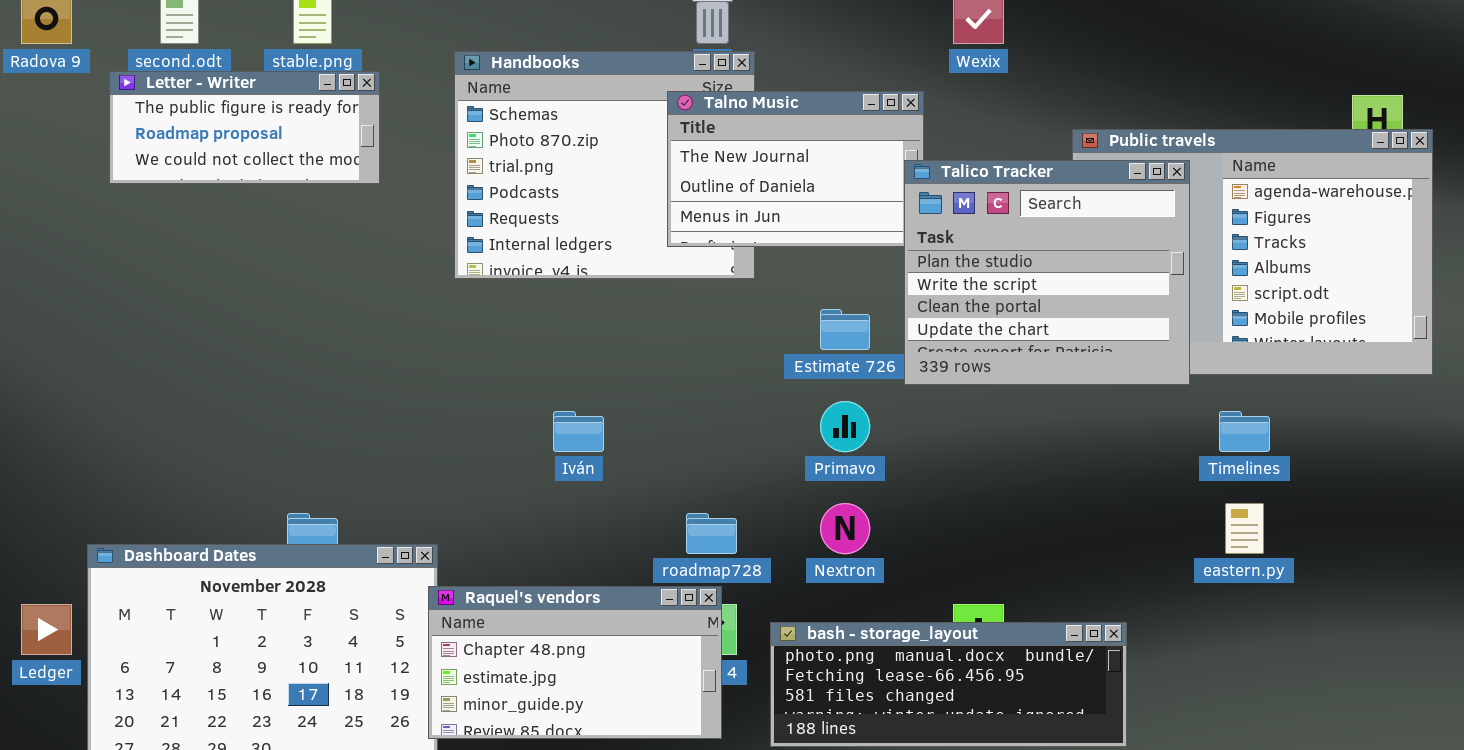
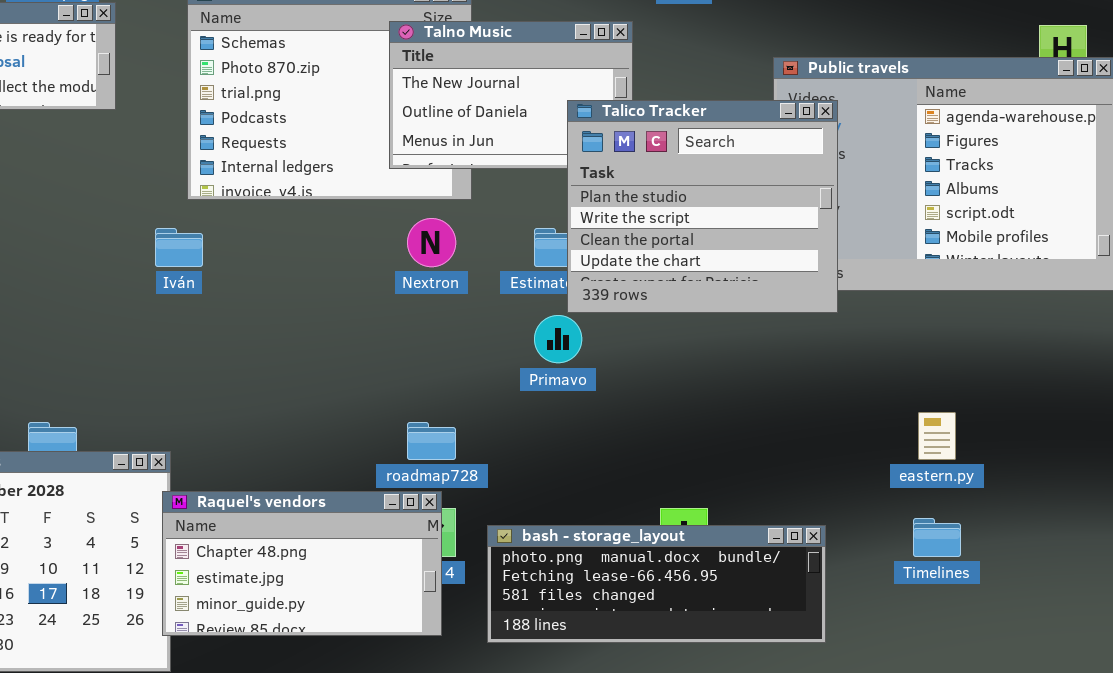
Talico Tracker: [904,160,1190,385] -> [567,100,838,313], moved
Iván: [553,411,604,452] -> [155,228,203,267], moved
Timelines: [1219,411,1270,452] -> [913,518,961,557], moved
Nextron: [820,503,870,554] -> [407,218,456,267], moved

